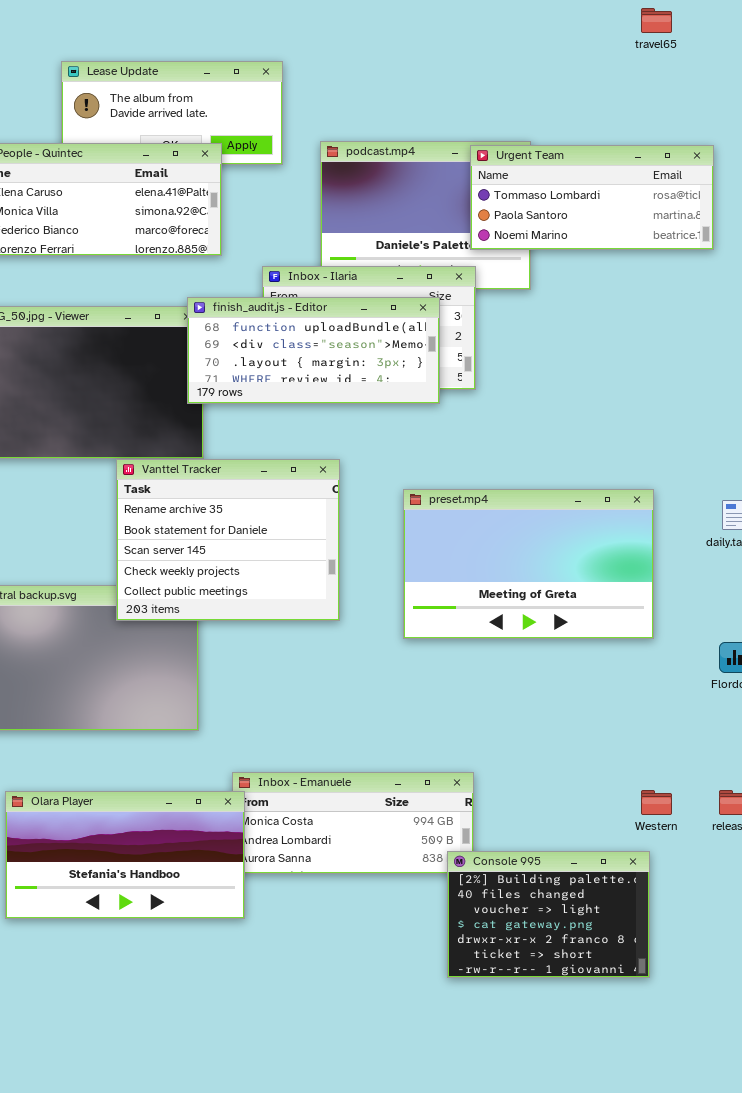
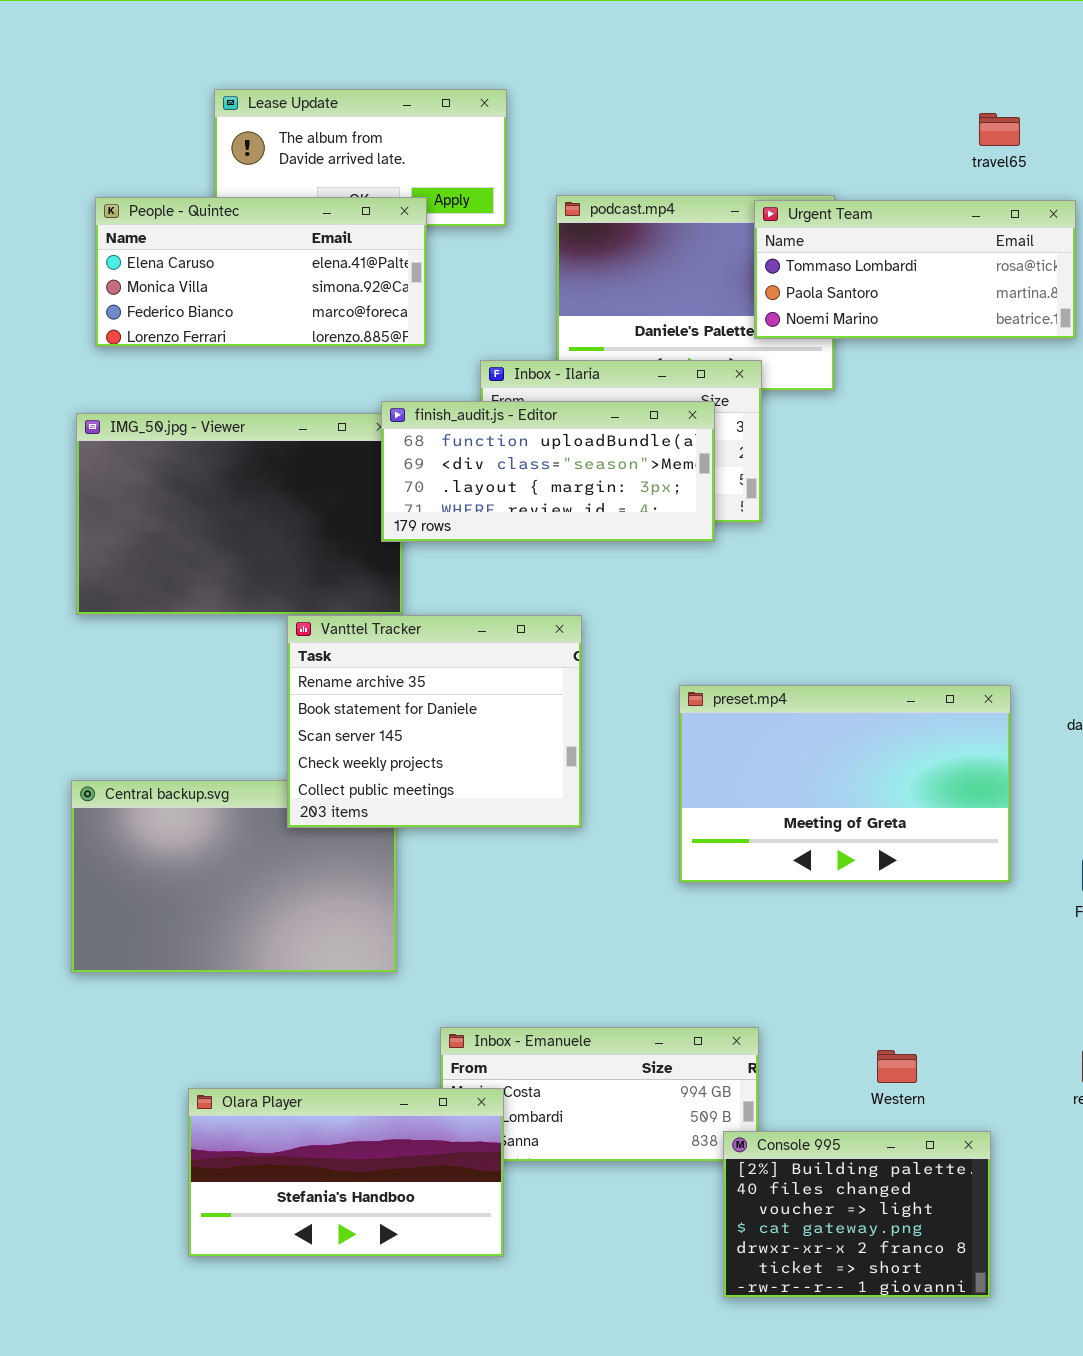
travel65: [641,8,672,33] -> [979,113,1020,146], moved
preset.mp4: [403,489,654,639] -> [679,685,1011,883], moved
Western: [641,790,672,815] -> [877,1050,917,1083], moved
Olara Player: [5,791,245,919] -> [188,1088,504,1257], moved

